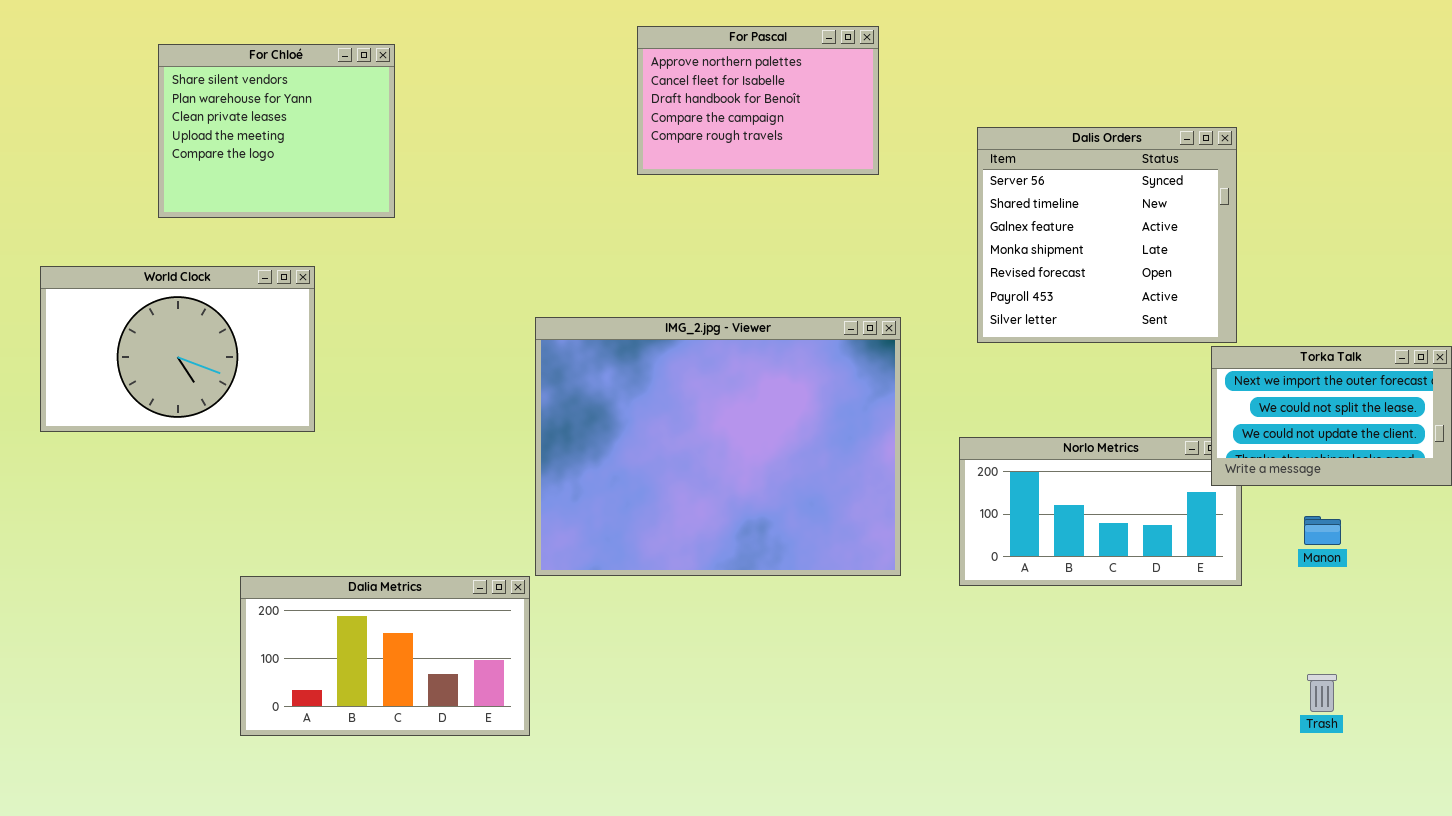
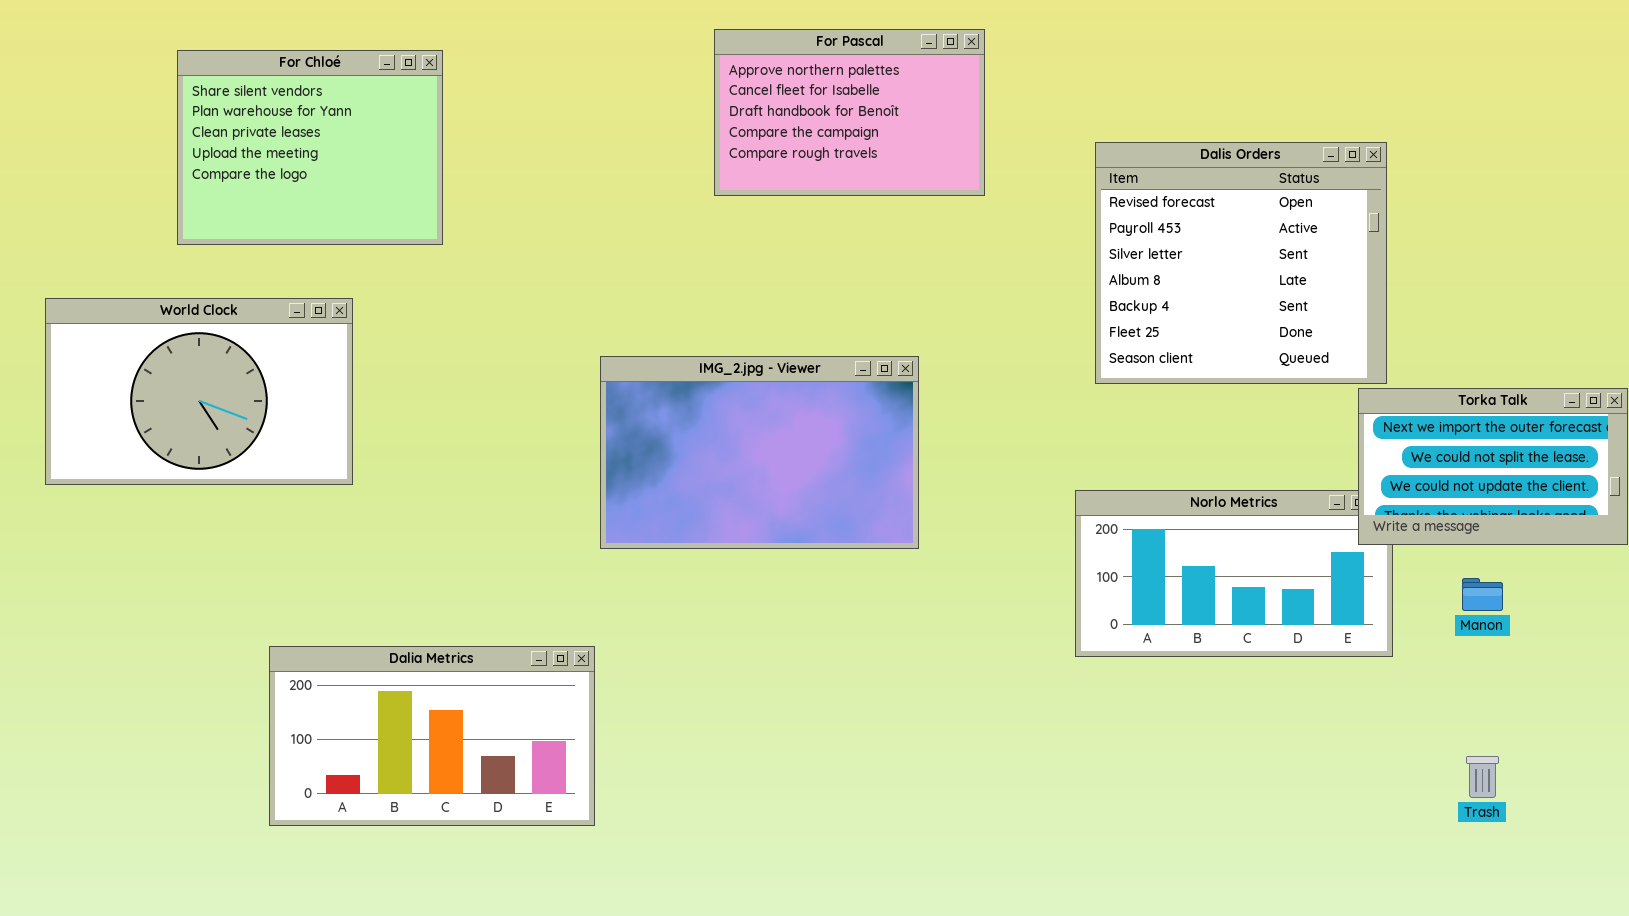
Dalis Orders: [977,127,1237,343] -> [1095,142,1387,384], scrolled down 4 rows
IMG_2.jpg - Viewer: [535,317,901,576] -> [600,356,919,549], resized

